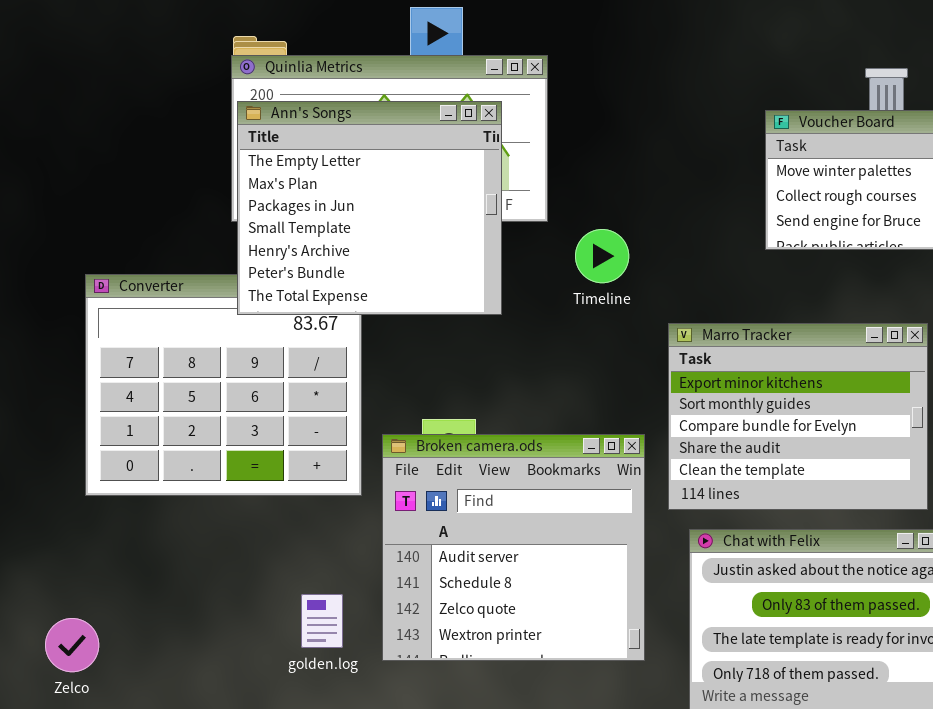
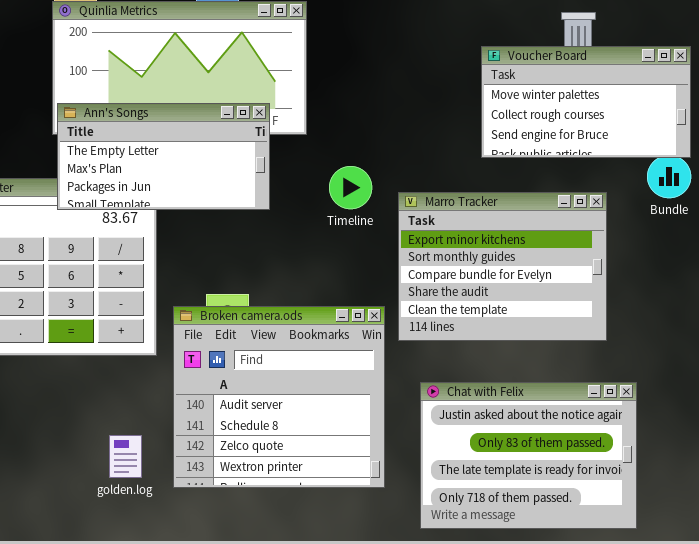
Ann's Songs: [237,101,502,315] -> [57,103,270,210], resized
Timeline: [575,229,629,283] -> [329,166,372,209], moved
Marro Tracker: [668,323,928,510] -> [398,192,607,341], moved

